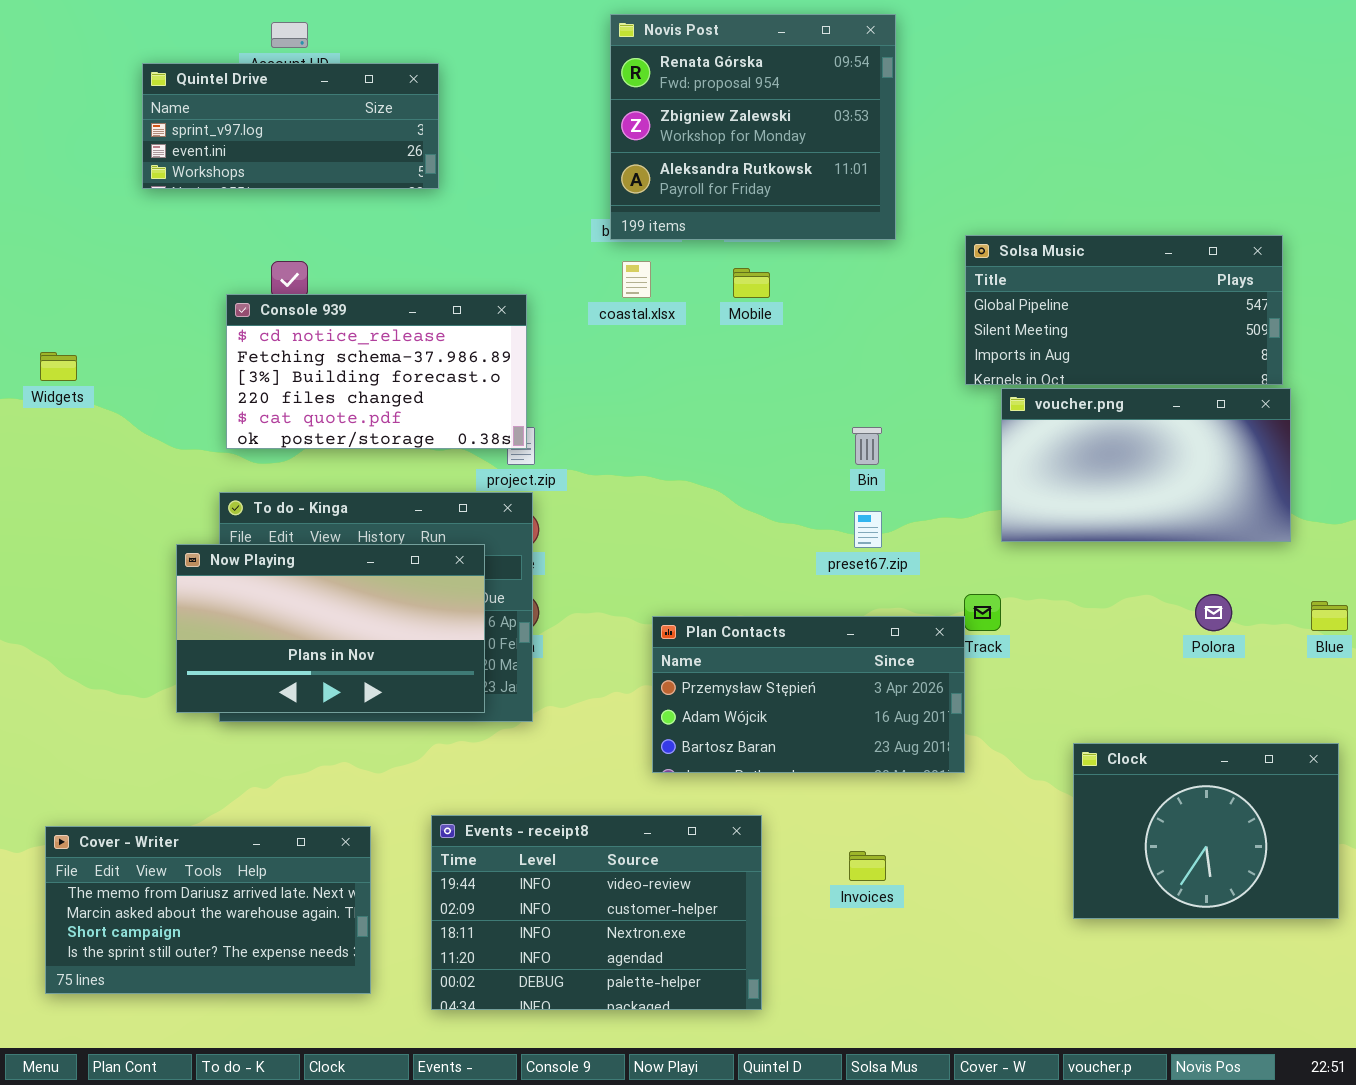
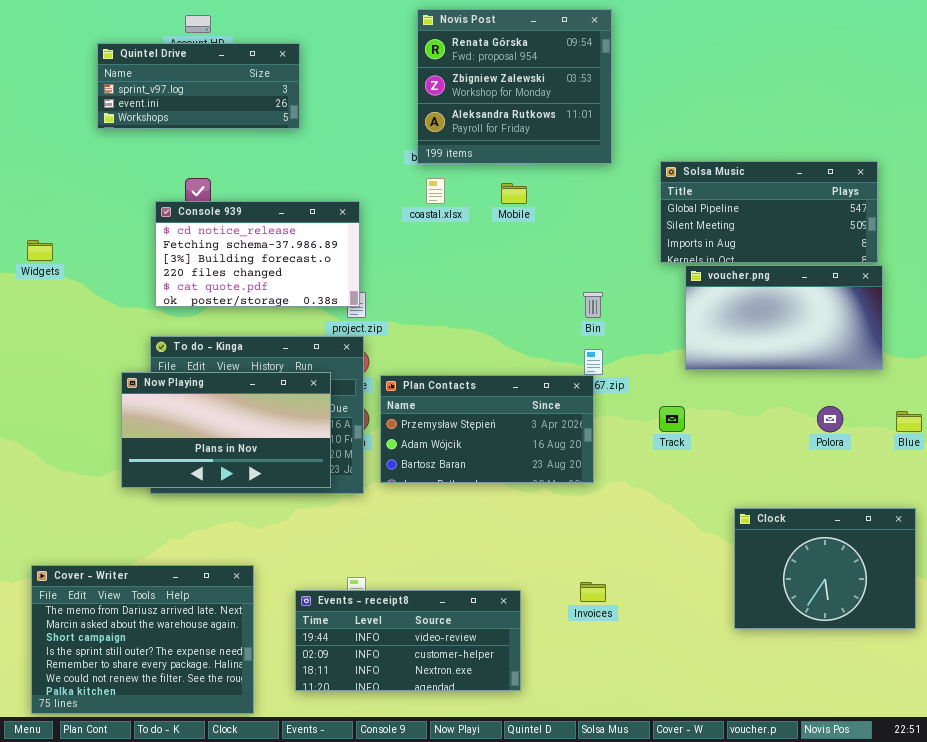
Plan Contacts: [652,616,965,773] -> [380,375,594,483], moved
Events - receipt8: [431,815,762,1010] -> [295,590,521,691], resized
Cover - Writer: [45,826,371,994] -> [31,565,254,714], resized

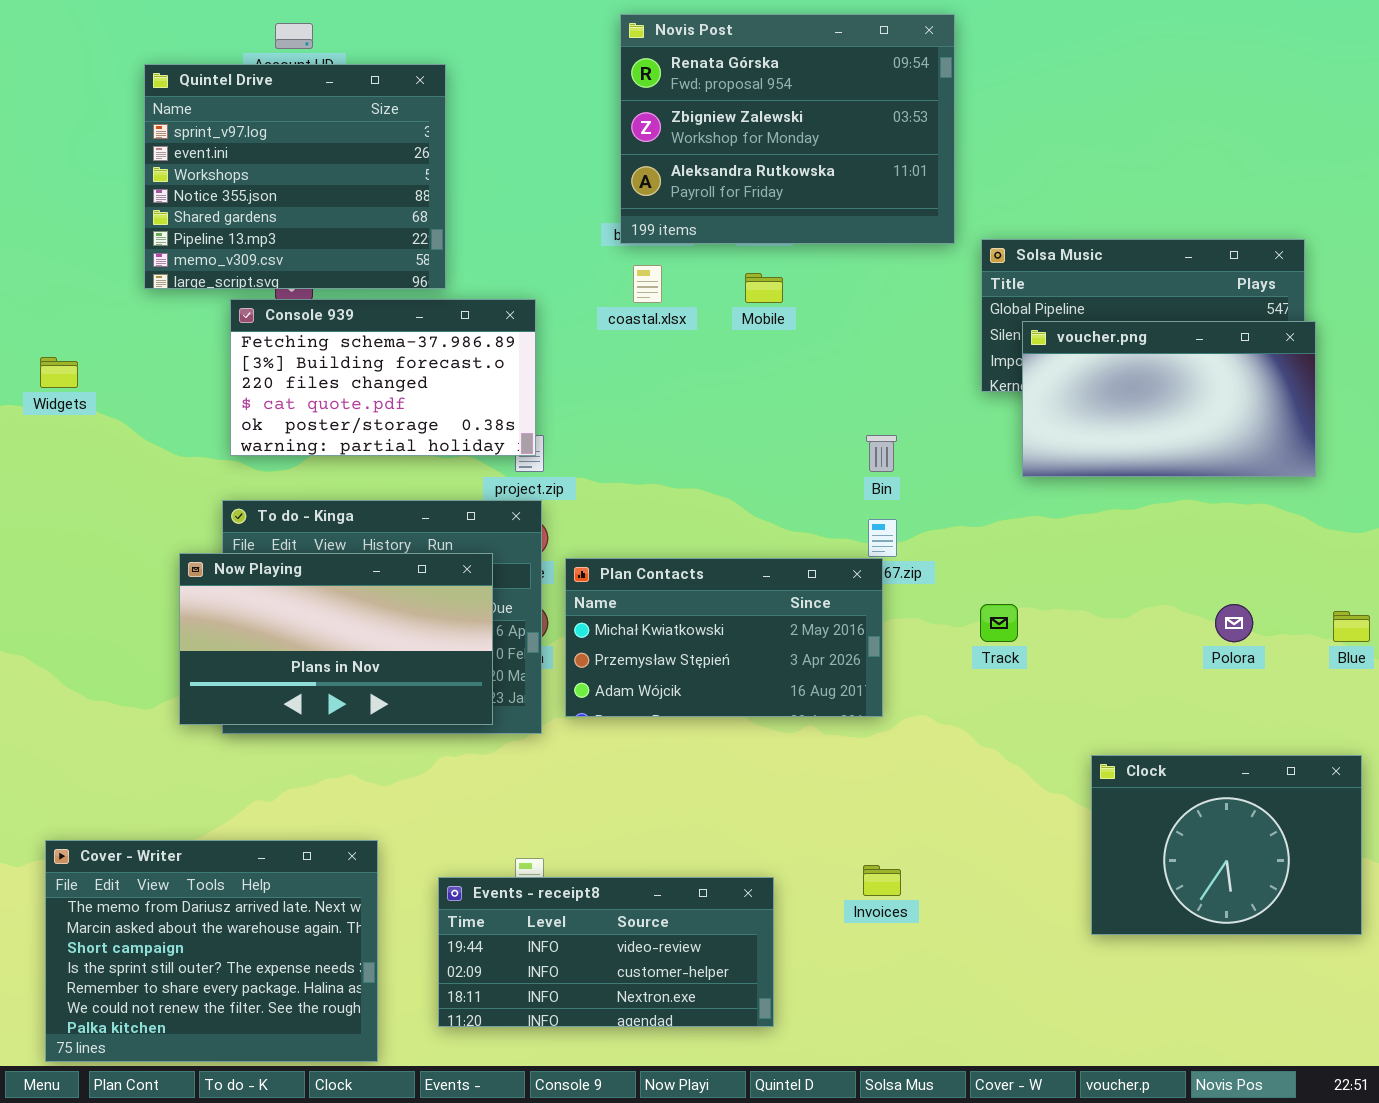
Novis Post: [417,9,612,164] -> [620,14,955,244], resized
Quintel Drive: [97,43,300,129] -> [144,64,446,289], resized
Console 939: [155,201,360,307] -> [230,299,536,456], scrolled down 1 row
voucher.png: [685,265,883,370] -> [1022,321,1316,477], moved
Plan Contacts: [380,375,594,483] -> [565,558,883,717], scrolled up 1 row

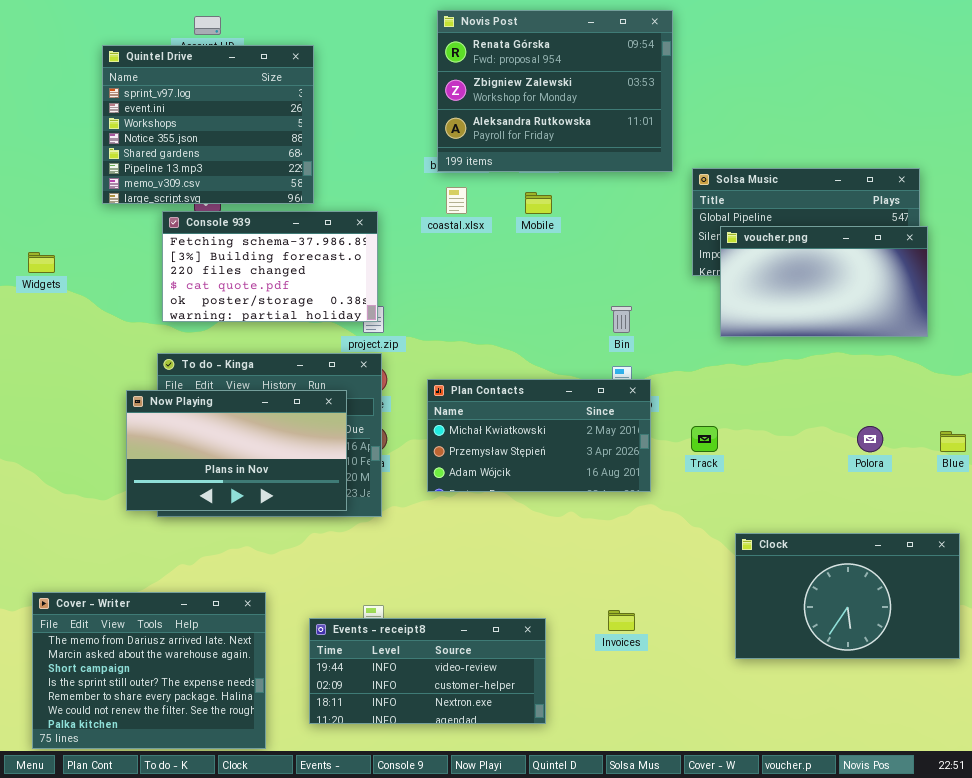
Plan Contacts: [565,558,883,717] -> [427,379,651,492], moved
Clock: [1091,755,1362,935] -> [735,533,960,659], resized

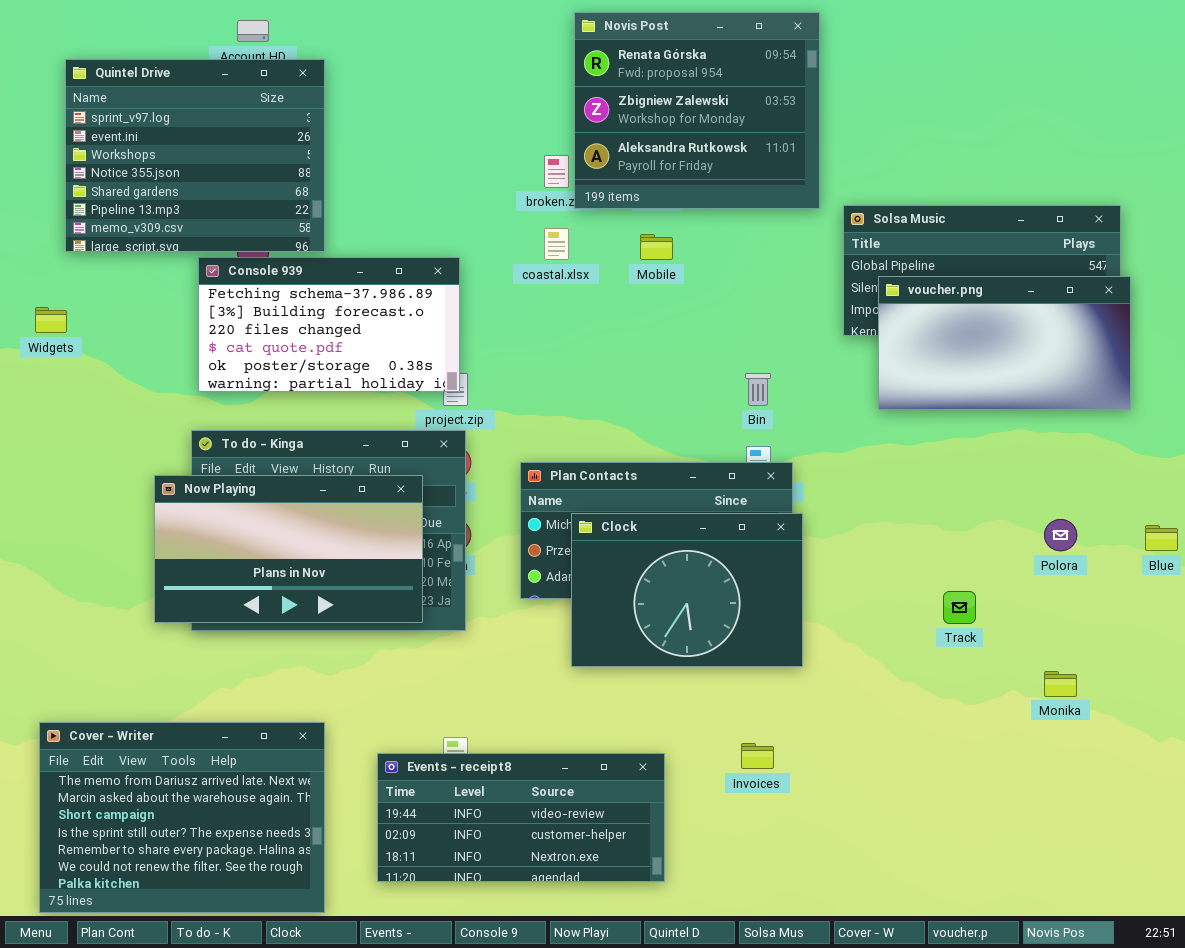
Novis Post: [437,10,673,172] -> [574,12,820,209], resized
Quintel Drive: [102,45,314,204] -> [65,59,325,252], moved
Track: [691,426,718,452] -> [943,591,976,624], moved
Clock: [735,533,960,659] -> [571,513,803,667], moved, resized

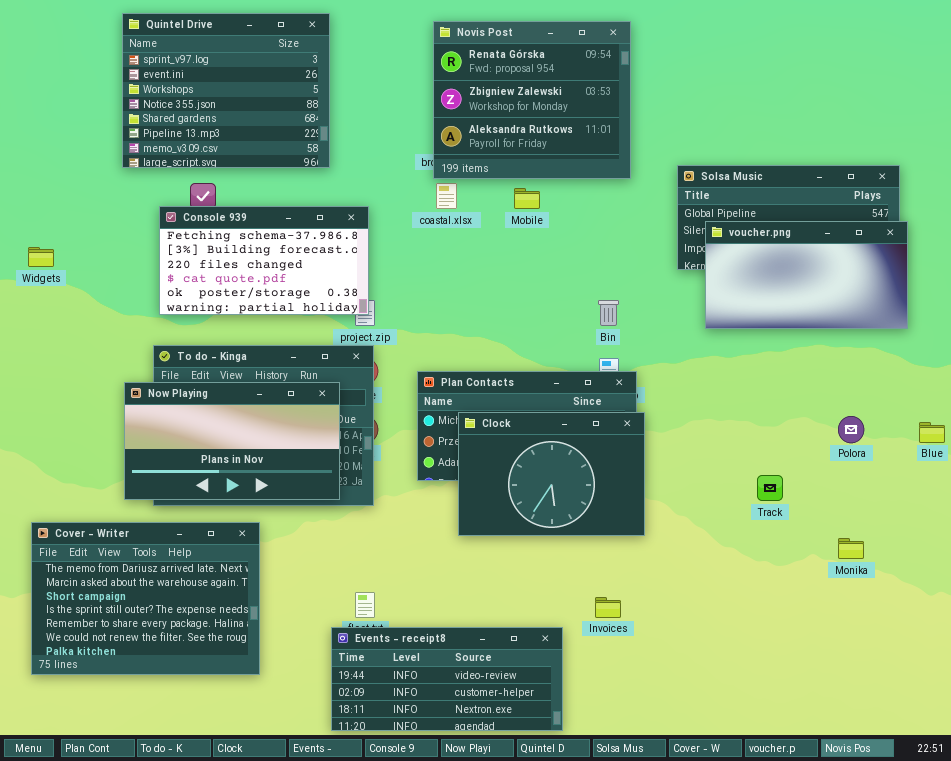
Novis Post: [574,12,820,209] -> [433,21,631,179], moved
Quintel Drive: [65,59,325,252] -> [122,13,330,168], moved
Cover - Writer: [39,722,325,913] -> [31,522,260,675], moved
Events - receipt8: [377,753,665,882] -> [331,627,563,731], moved

